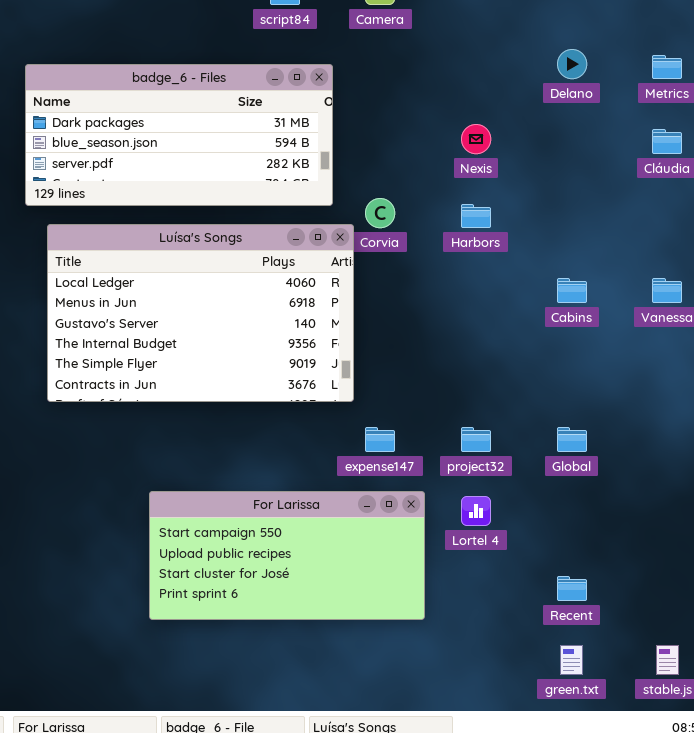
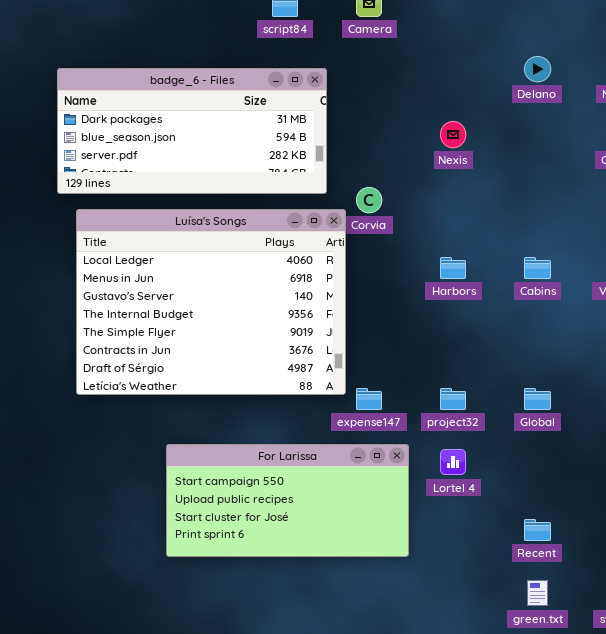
Harbors: [461,204,491,228] -> [440,257,466,279], moved
Luísa's Songs: [47,224,354,402] -> [76,209,346,395], resized

